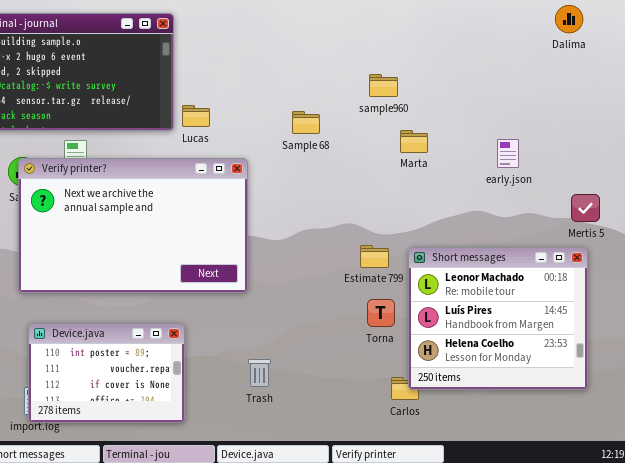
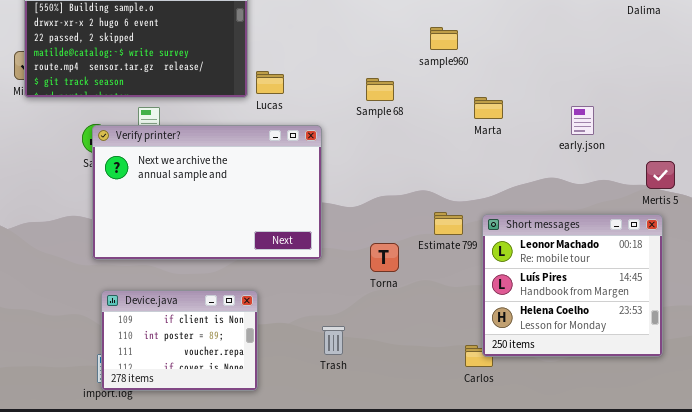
sample960: [369,74,398,97] -> [430,27,458,50], moved
Torna: [367,299,395,327] -> [370,243,399,272], moved
Device.java: [28,323,185,423] -> [101,290,258,391], scrolled up 1 row

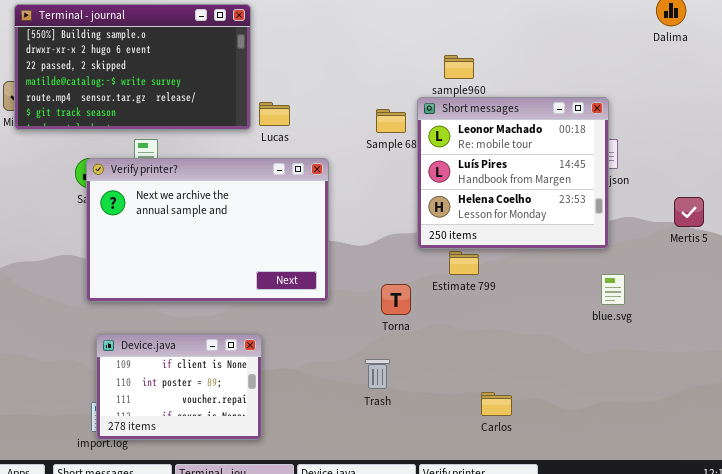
Short messages: [482,214,663,357] -> [417,97,609,249], moved
Trash: [322,326,345,355] -> [365,359,390,389], moved

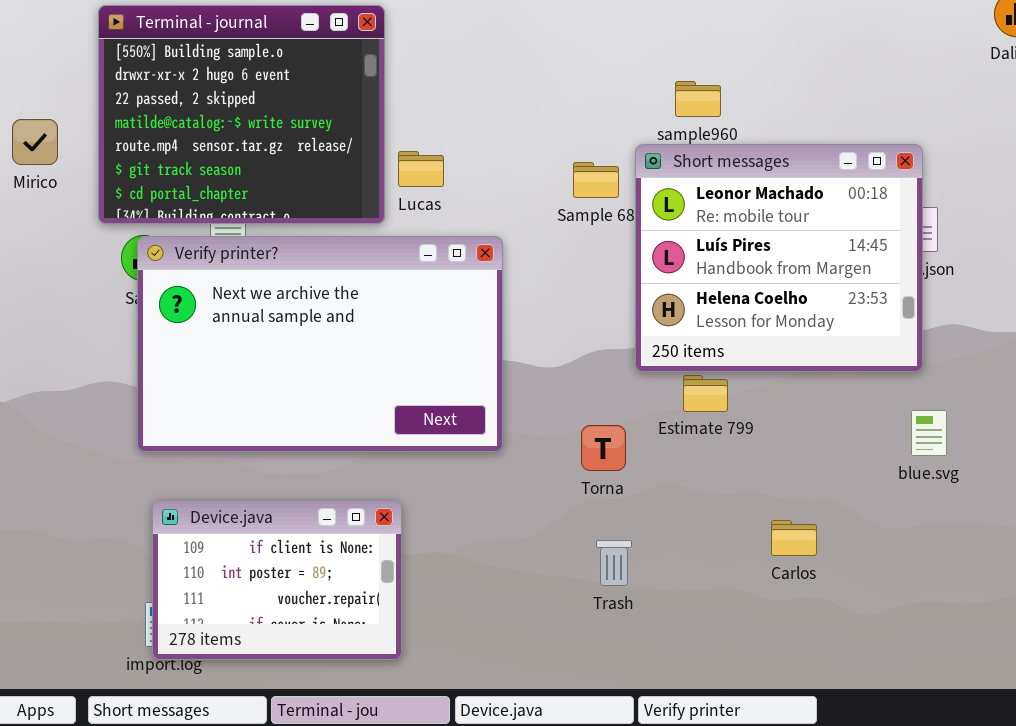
Terminal - journal: [14,4,251,130] -> [98,5,385,224], resized
Trash: [365,359,390,389] -> [596,540,632,586], moved
Carlos: [481,392,512,416] -> [771,520,817,556], moved

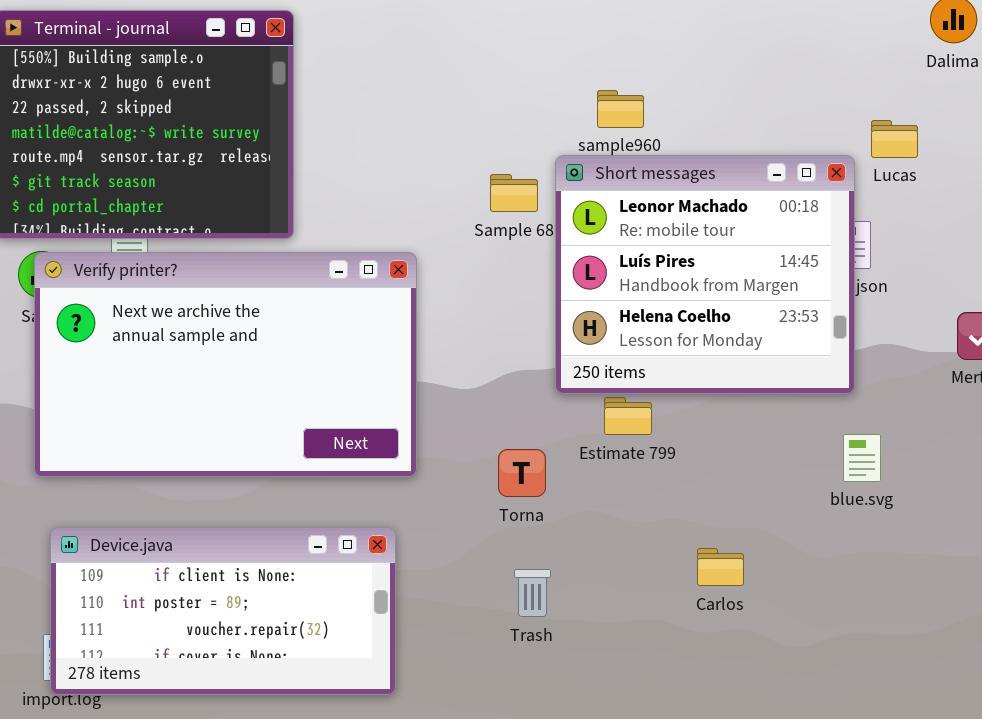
Lucas: [398,151,444,187] -> [871,120,918,158], moved
Device.java: [152,500,402,660] -> [50,527,396,695], resized

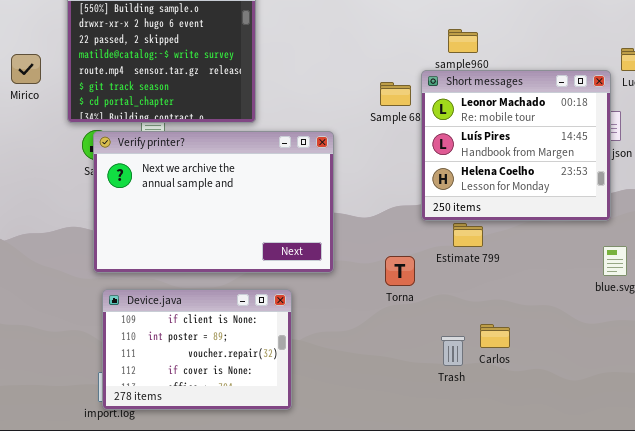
Device.java: [50,527,396,695] -> [102,289,292,410], resized
Carlos: [697,548,744,586] -> [480,324,510,348], moved
Trash: [514,569,551,617] -> [441,336,465,366], moved

